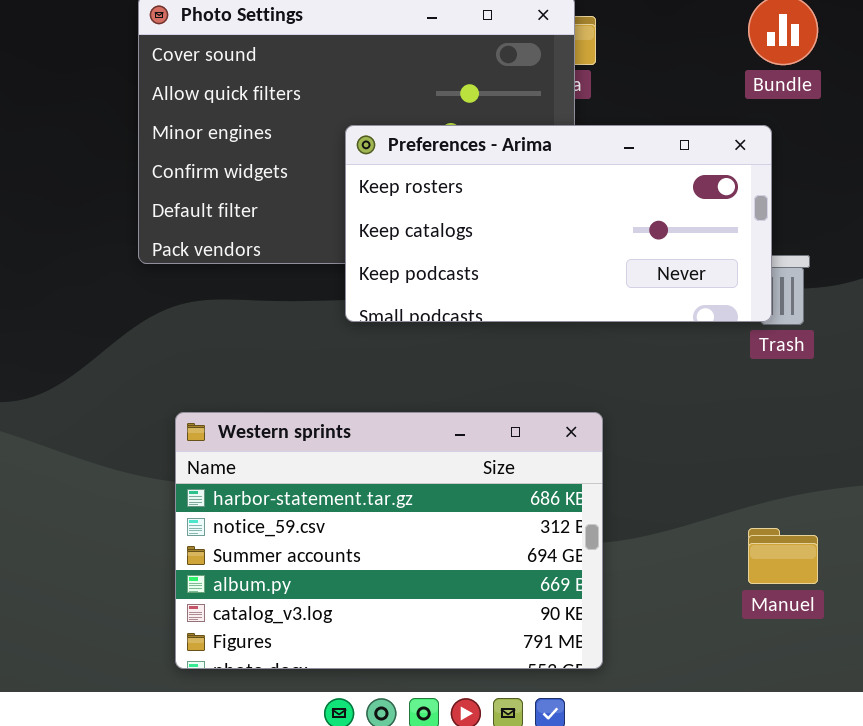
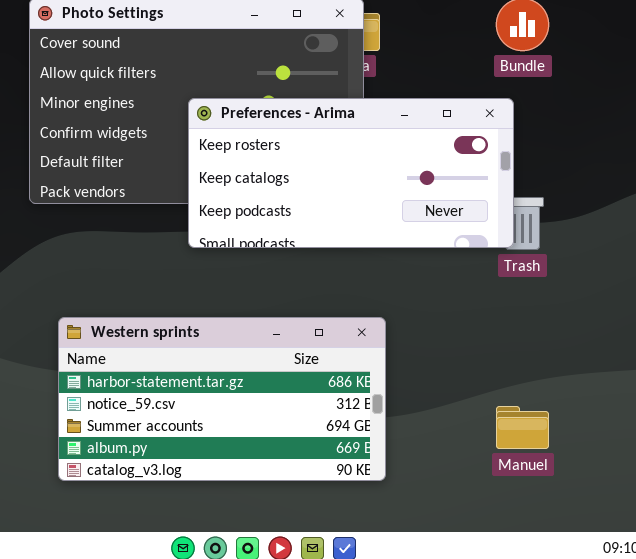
Western sprints: [175,412,603,669] -> [58,317,386,481], resized

